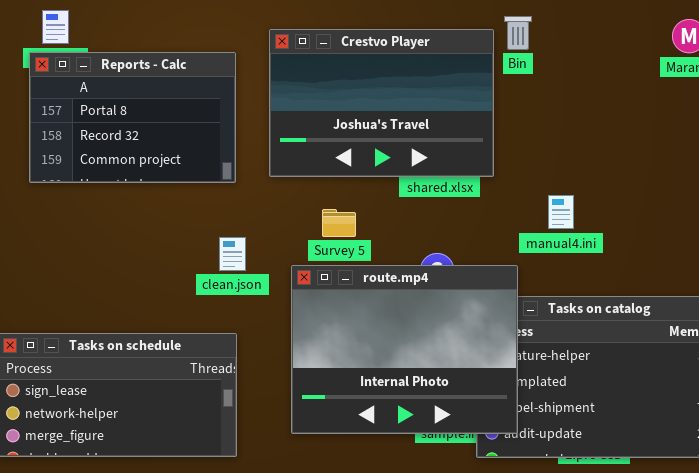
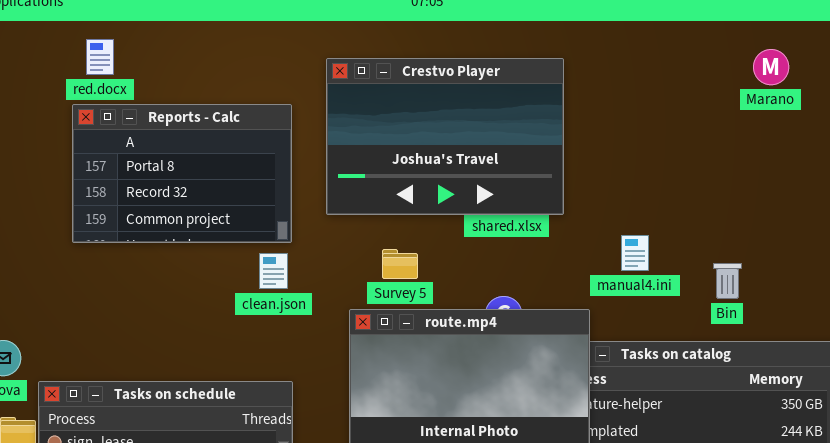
Bin: [504,16,532,50] -> [713,263,742,299], moved
Reports - Calc: [29,52,236,183] -> [72,104,292,243], moved
clean.json: [219,237,246,271] -> [259,253,288,289], moved

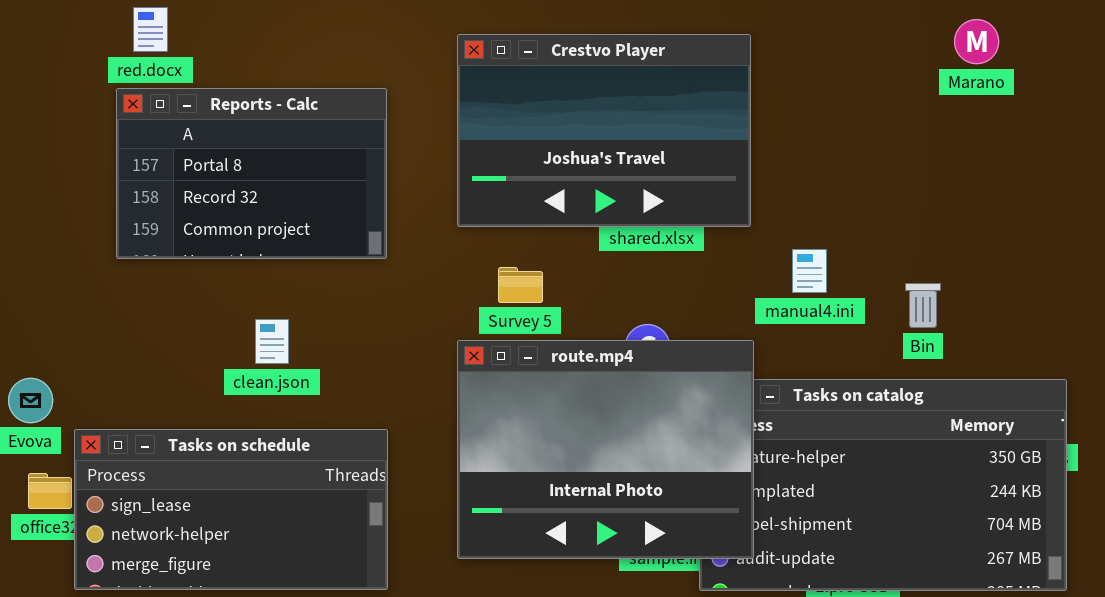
Crestvo Player: [326,58,564,215] -> [457,34,751,227], moved
clean.json: [259,253,288,289] -> [255,319,289,364], moved

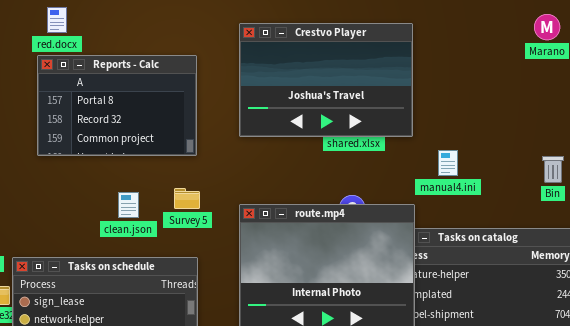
Survey 5: [498,267,543,303] -> [174,188,200,209], moved
Bin: [905,283,941,328] -> [542,156,564,183], moved

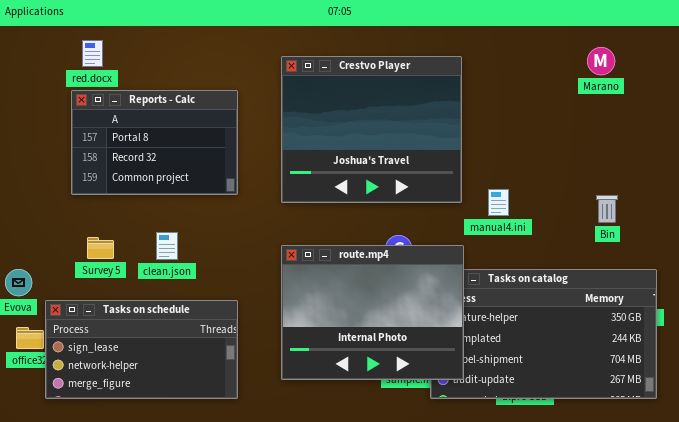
Crestvo Player: [239,23,413,137] -> [281,56,462,203], resized
Survey 5: [174,188,200,209] -> [87,237,114,259], moved

